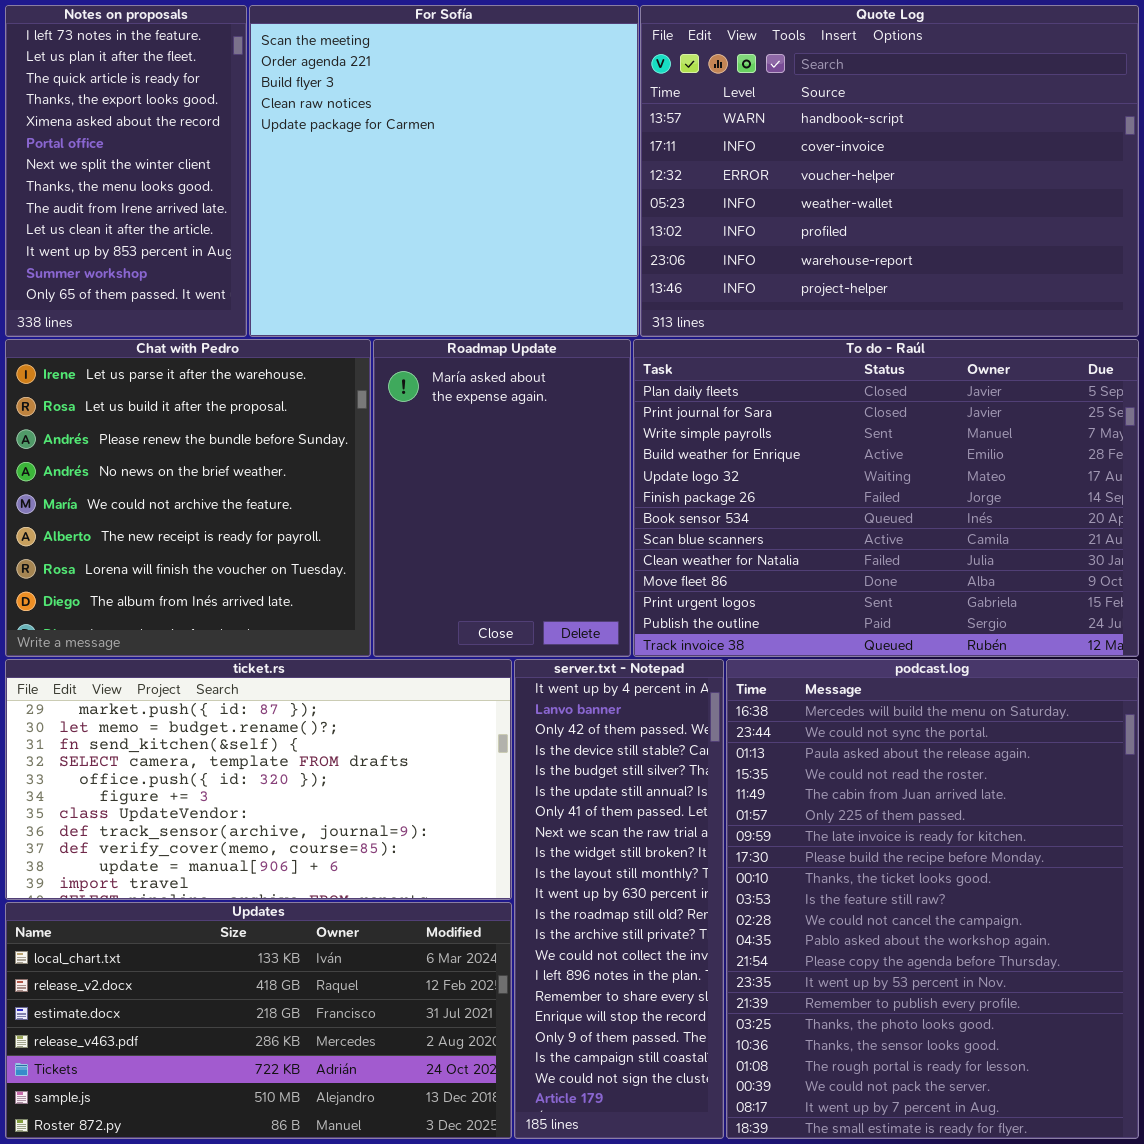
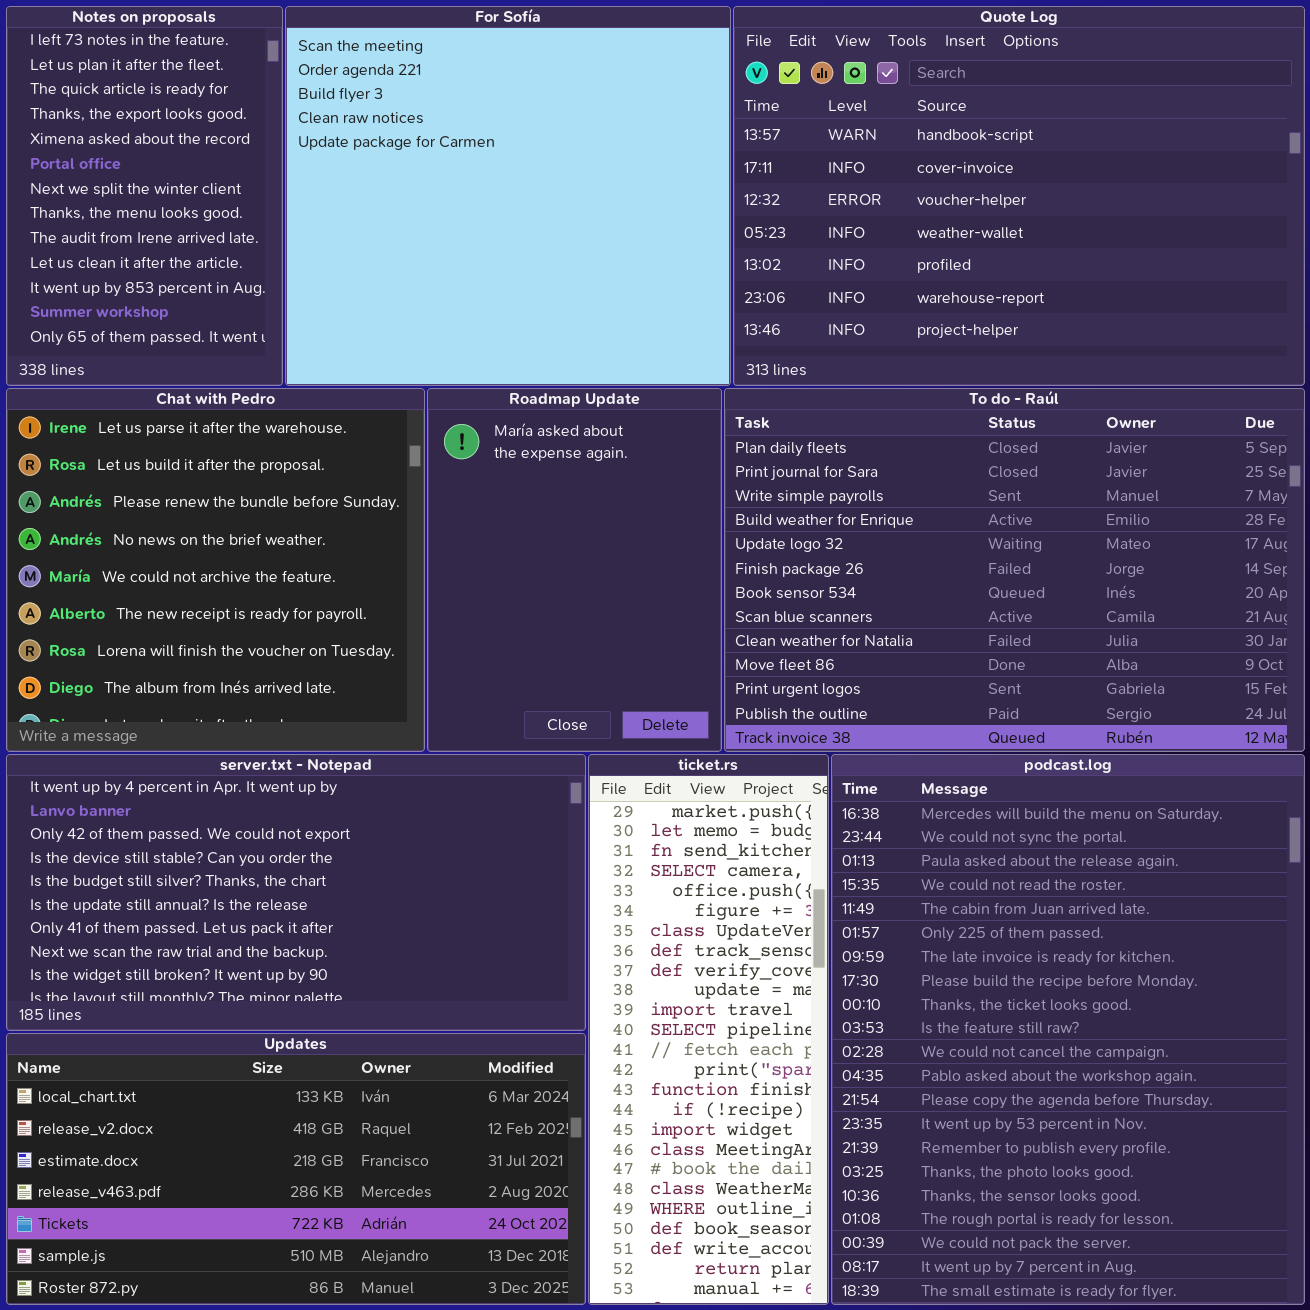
ticket.rs: [5,659,512,900] -> [588,754,829,1305], moved, resized
server.txt - Notepad: [514,659,724,1139] -> [6,754,586,1031], moved, resized

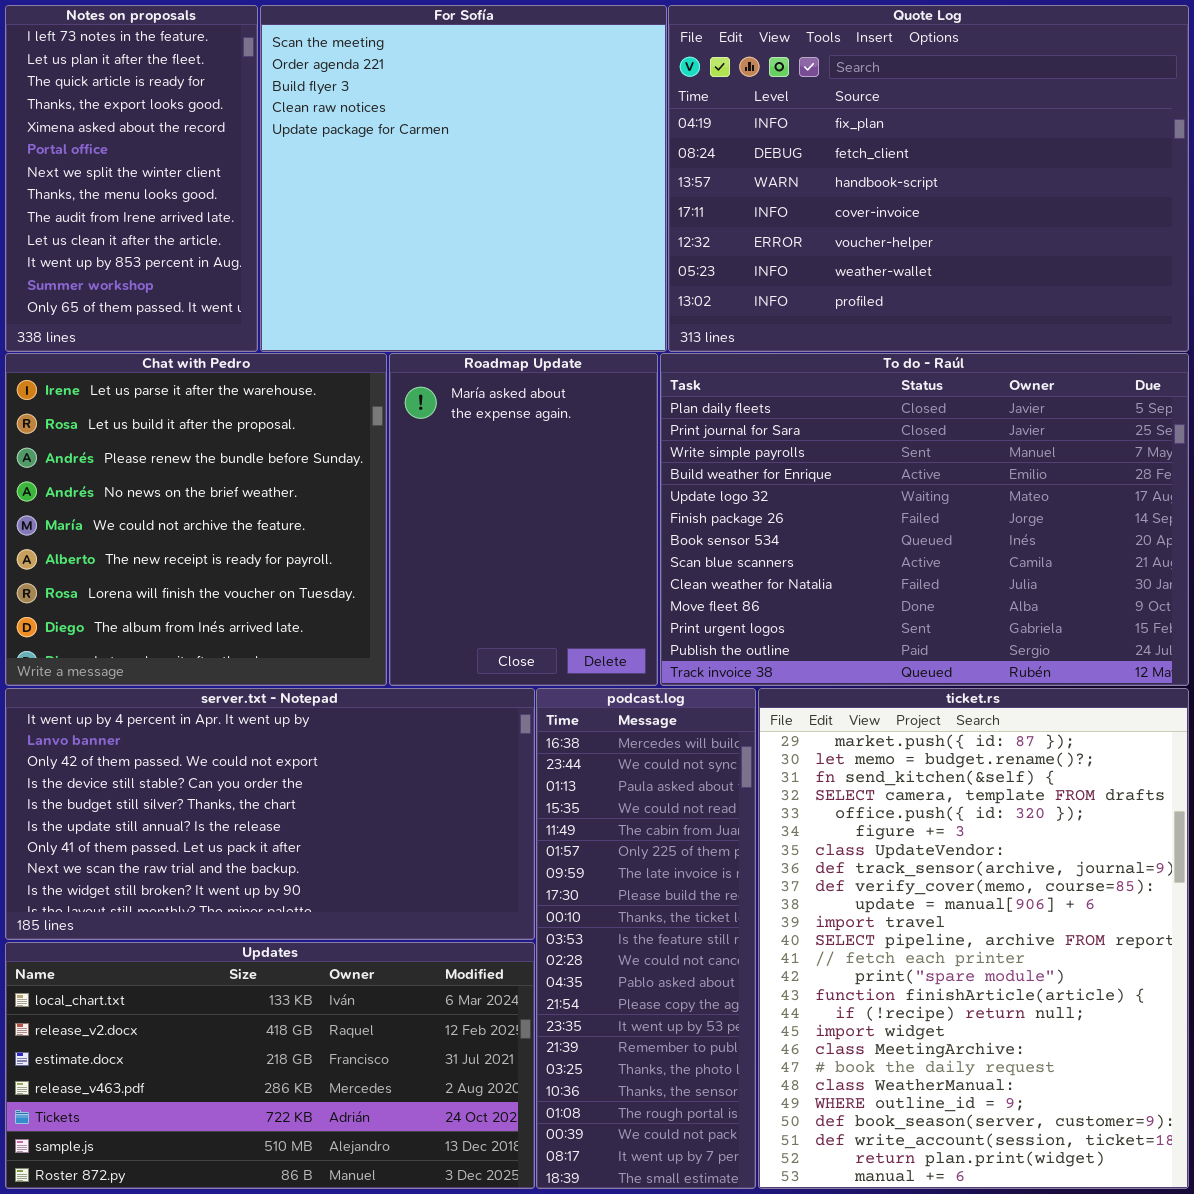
Quote Log: [733,6,1305,386] -> [668,5,1189,352], scrolled up 2 rows
ticket.rs: [588,754,829,1305] -> [758,688,1189,1189], moved, resized
podcast.log: [831,754,1305,1305] -> [536,688,756,1189], moved, resized

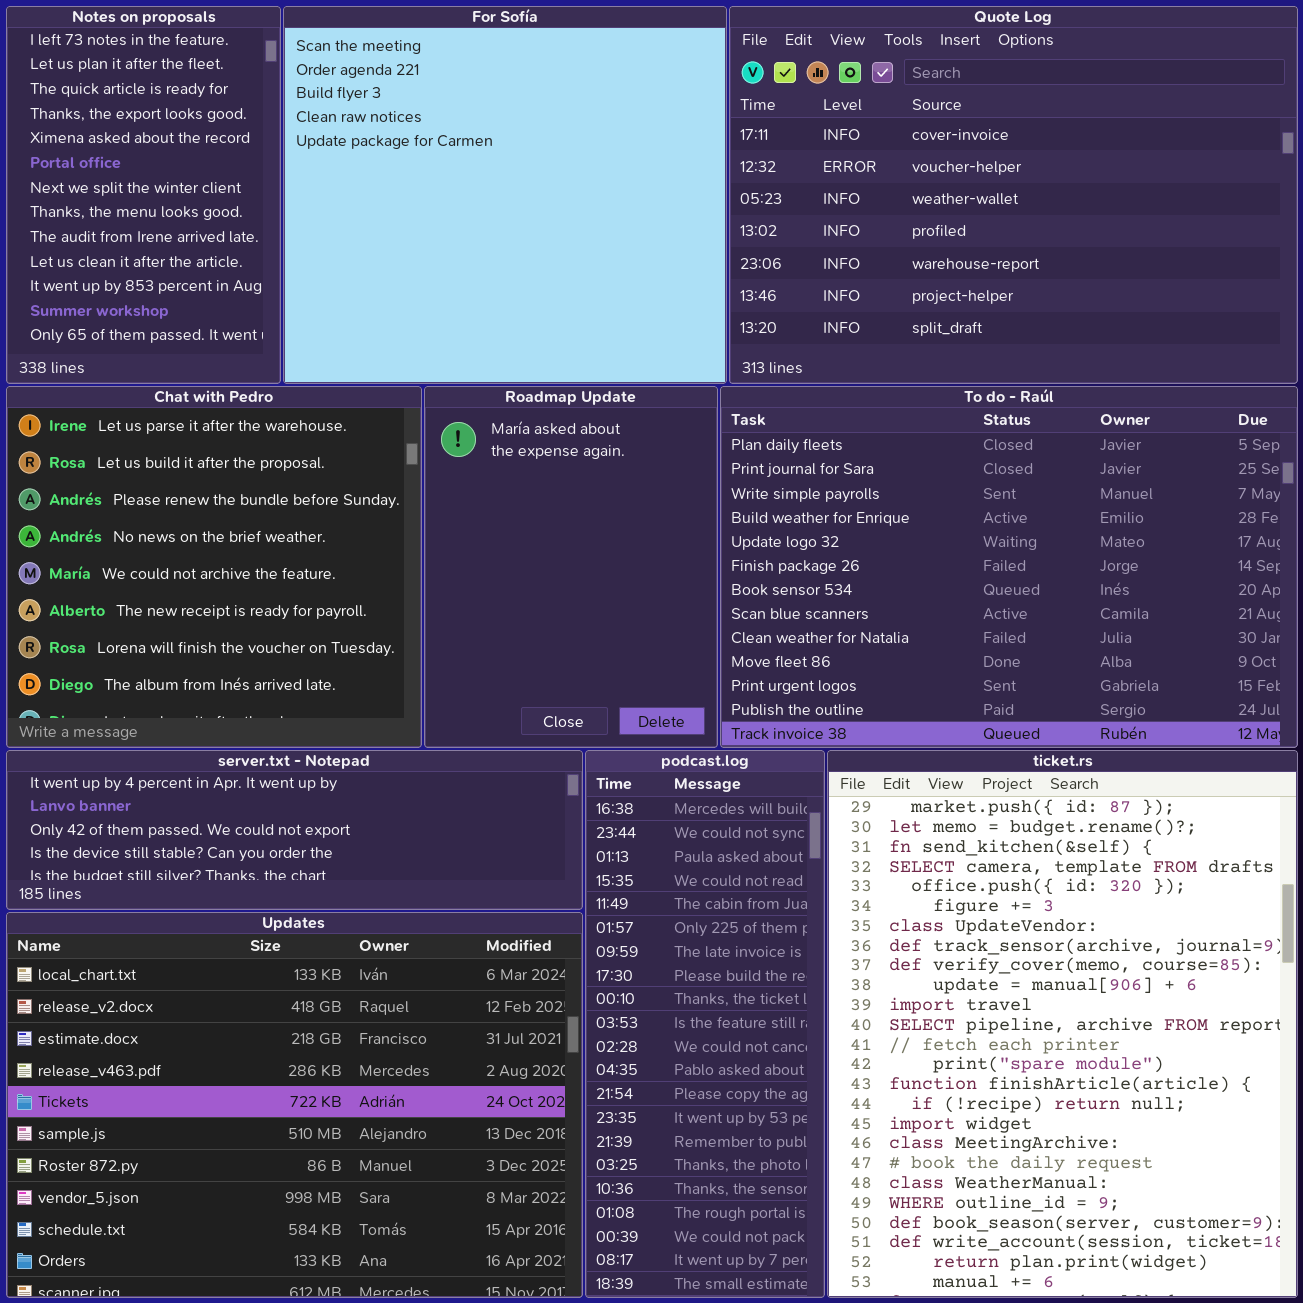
Quote Log: [668,5,1189,352] -> [729,6,1298,384], scrolled down 3 rows
server.txt - Notepad: [5,688,535,940] -> [6,750,583,910], resized
Updates: [5,942,535,1189] -> [6,912,583,1298], resized

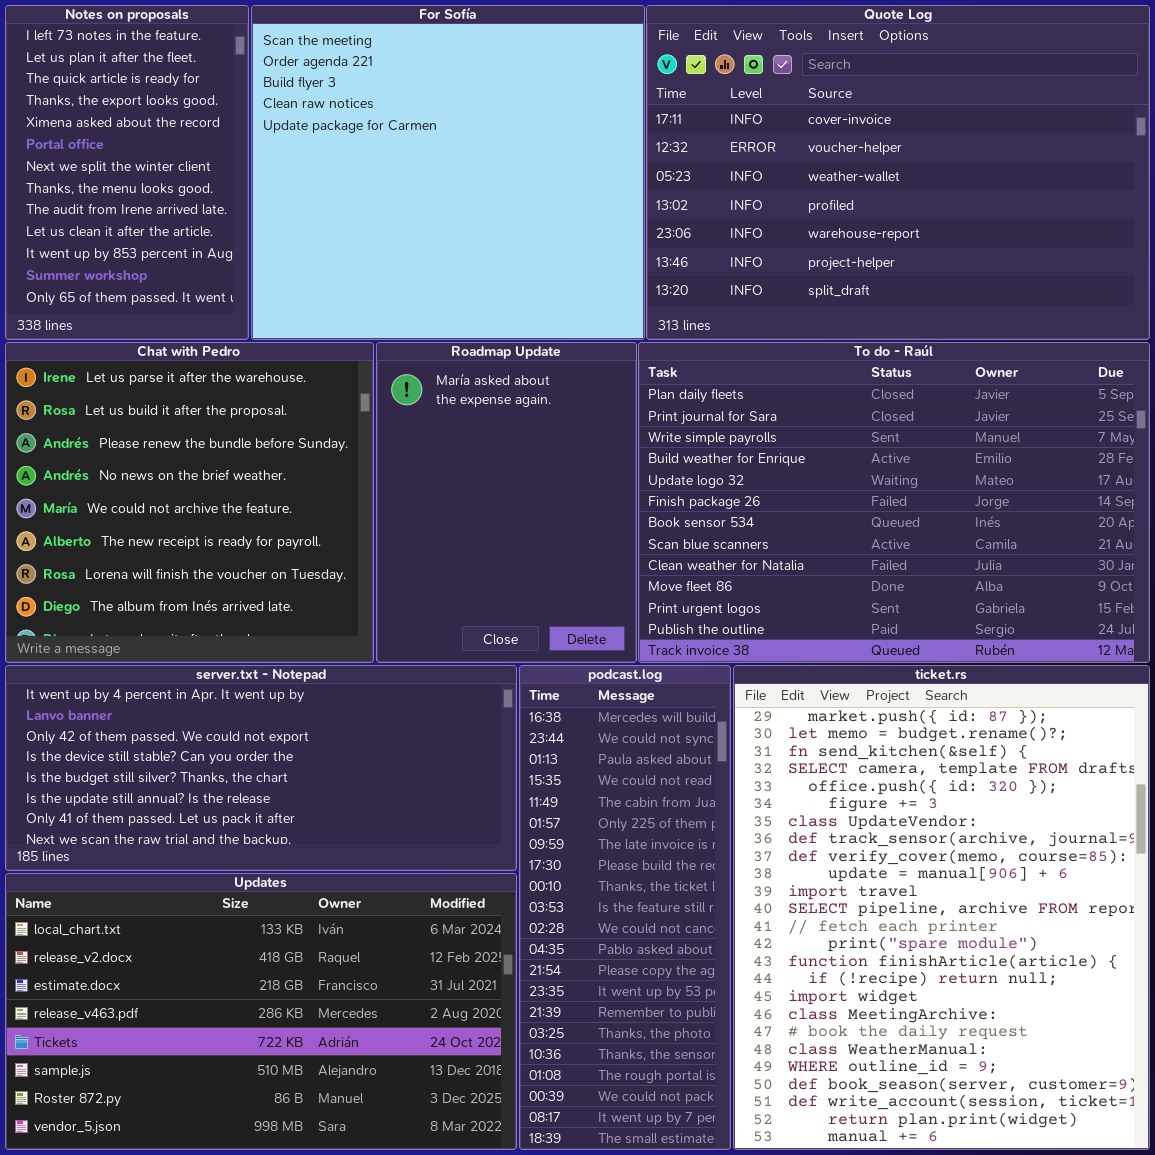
server.txt - Notepad: [6,750,583,910] -> [5,665,517,871], resized
Updates: [6,912,583,1298] -> [5,873,517,1150], resized

